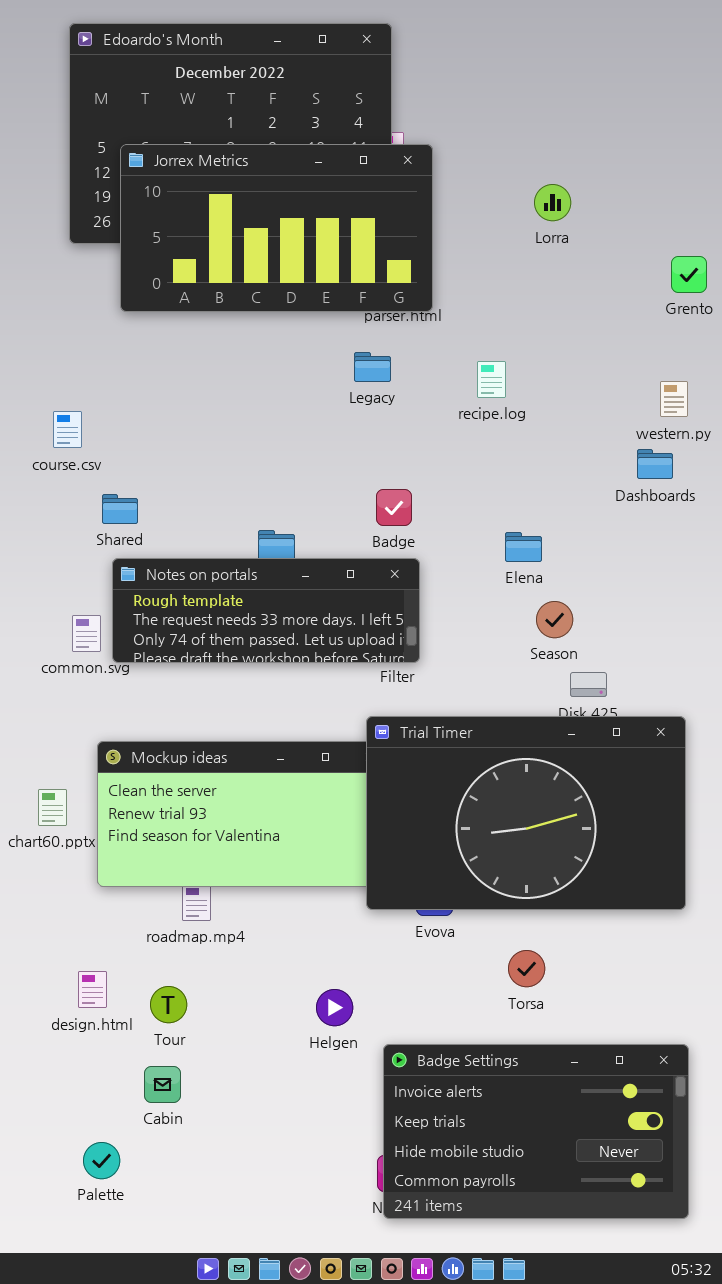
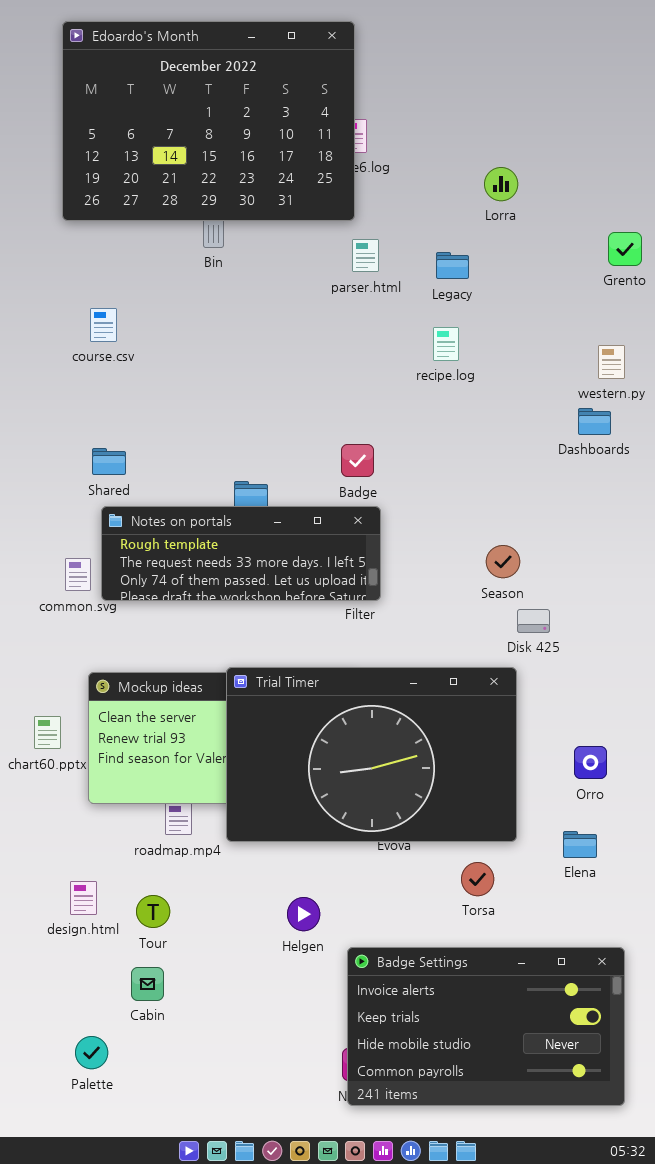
Jorrex Metrics: [120,144,433,312] -> none, closed
Legacy: [354,352,391,382] -> [436,252,469,279], moved
course.csv: [53,411,82,448] -> [90,308,117,342], moved
Elena: [505,532,542,562] -> [563,831,597,858], moved
Trial Timer: [366,716,686,910] -> [226,667,517,842], moved

